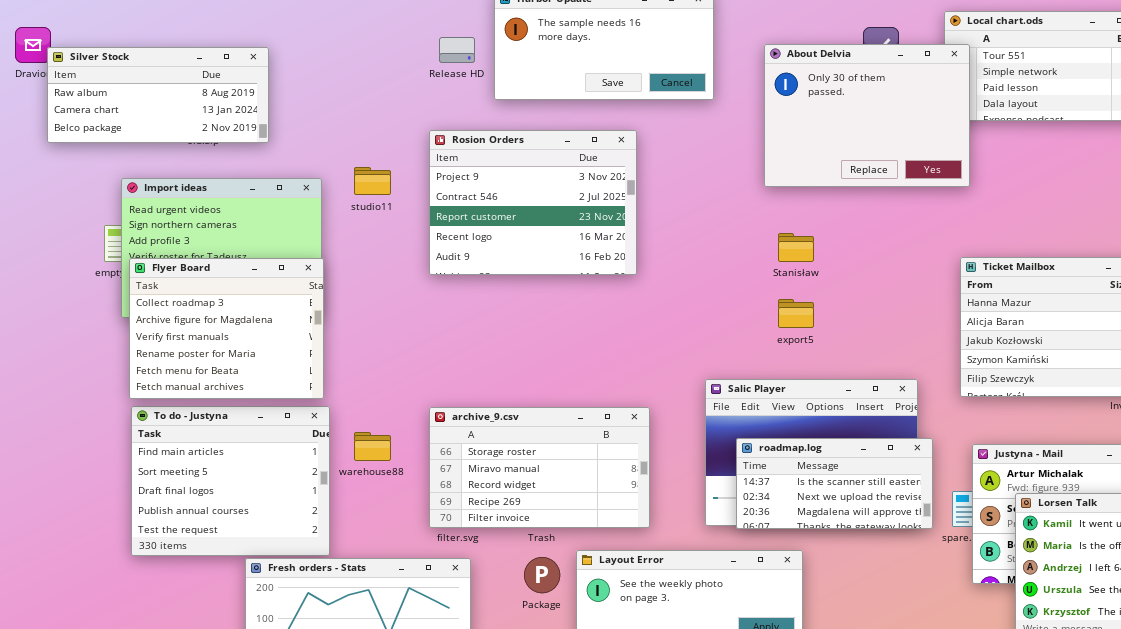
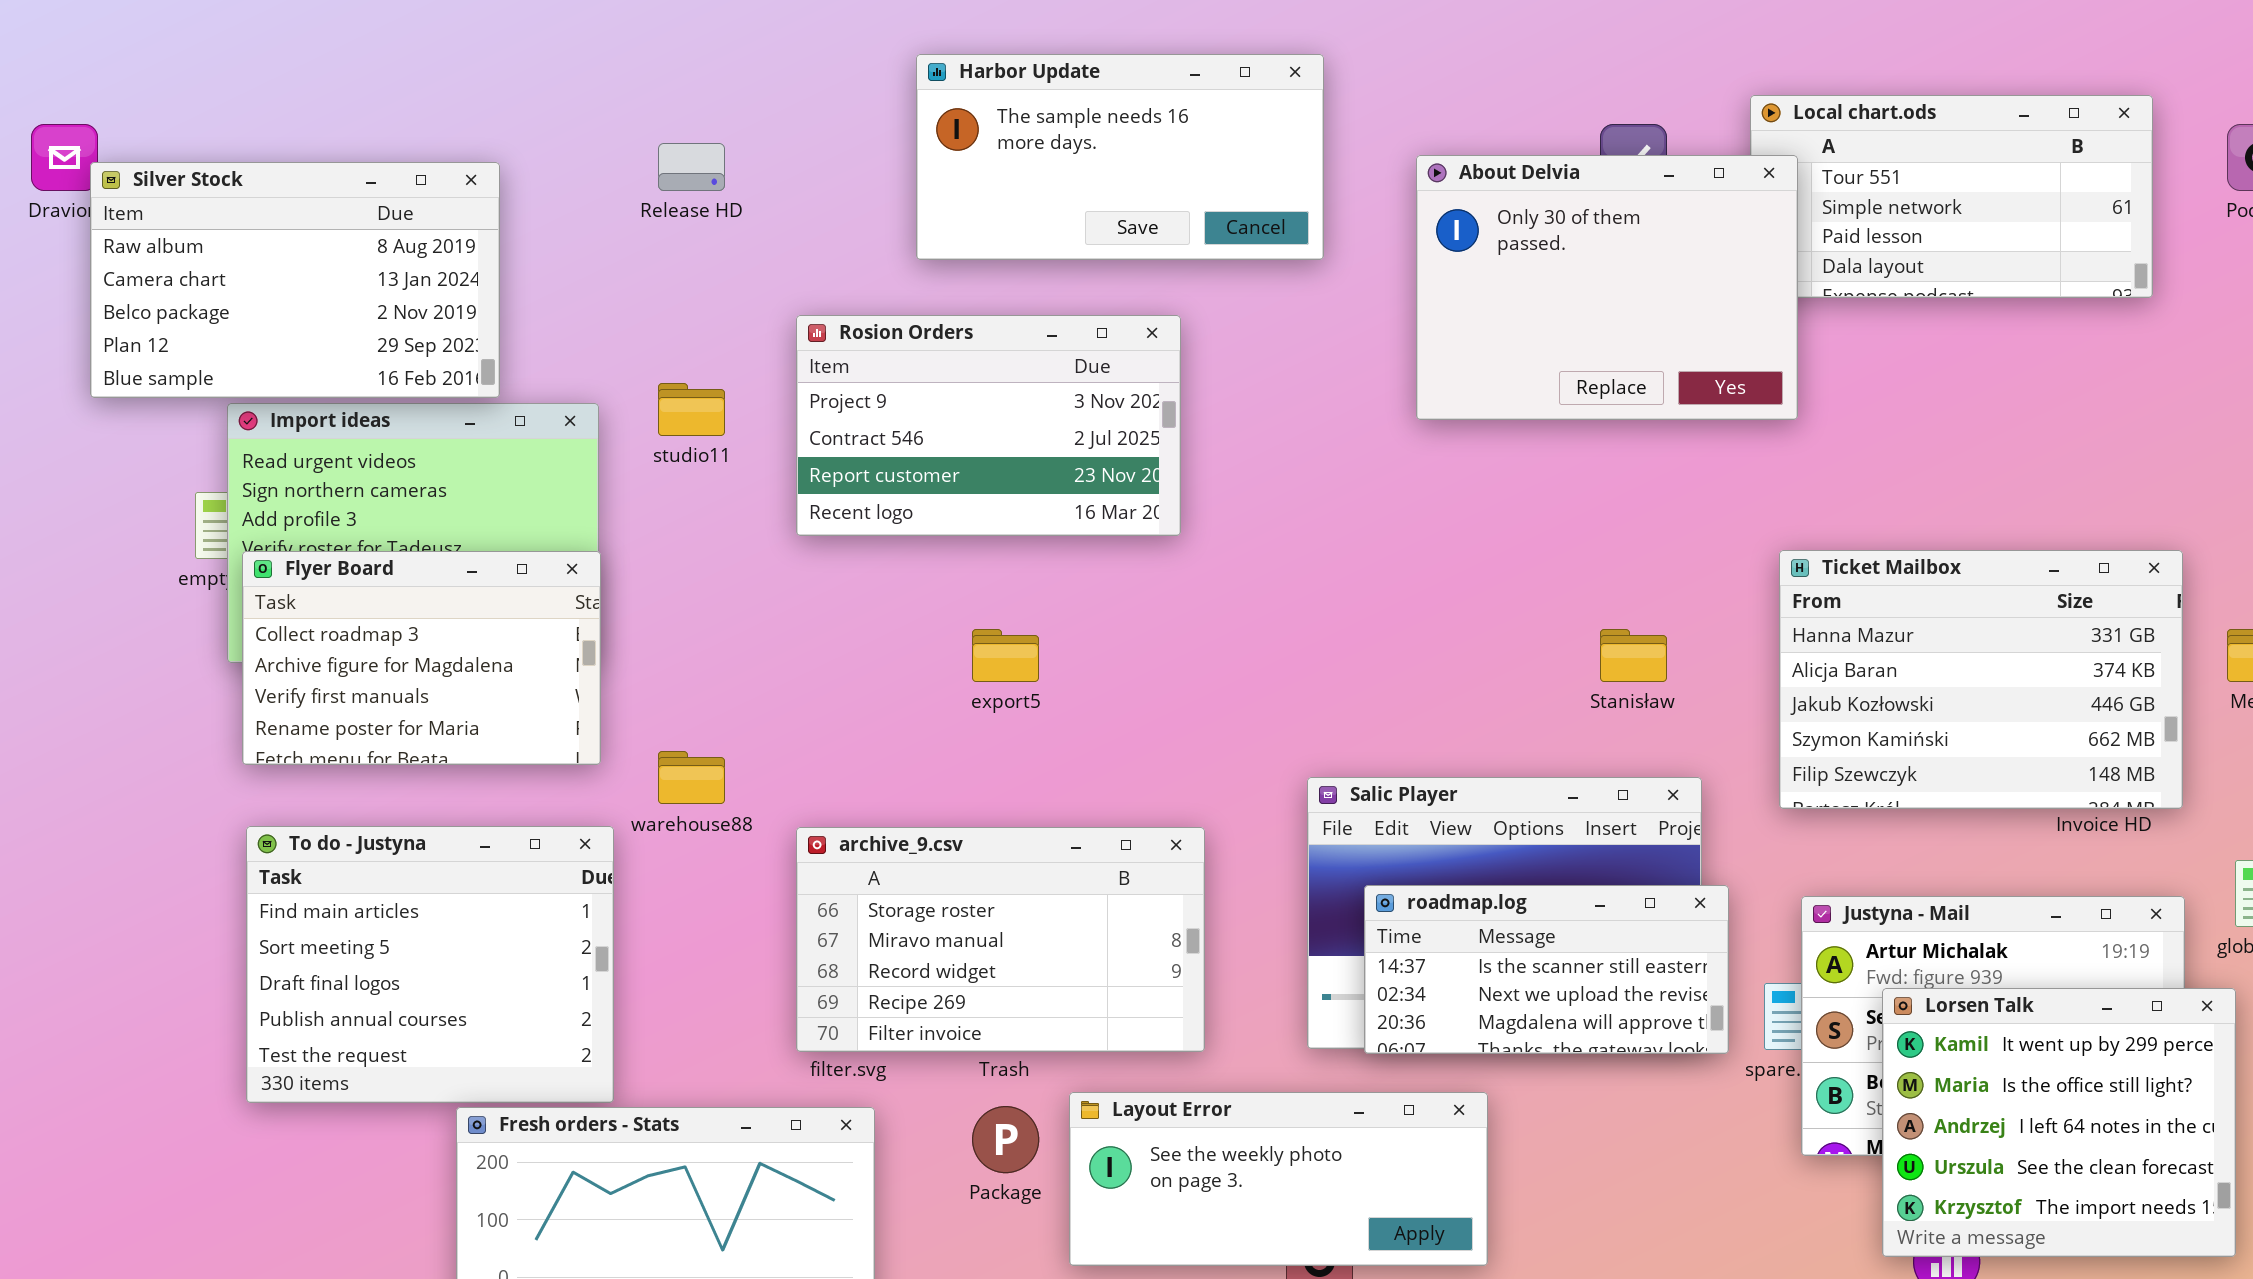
Release HD: [439,37,475,63] -> [658,143,725,191], moved
Silver Stock: [47,47,269,143] -> [90,162,500,398], resized
Rosion Orders: [429,130,637,275] -> [796,315,1181,536], resized
Stanisław: [778,233,814,262] -> [1600,629,1667,682], moved
Flyer Board: [129,258,324,399] -> [242,551,601,765], resized
export5: [778,299,814,328] -> [972,629,1039,682], moved
warehouse88: [354,432,391,461] -> [658,751,725,804], moved

